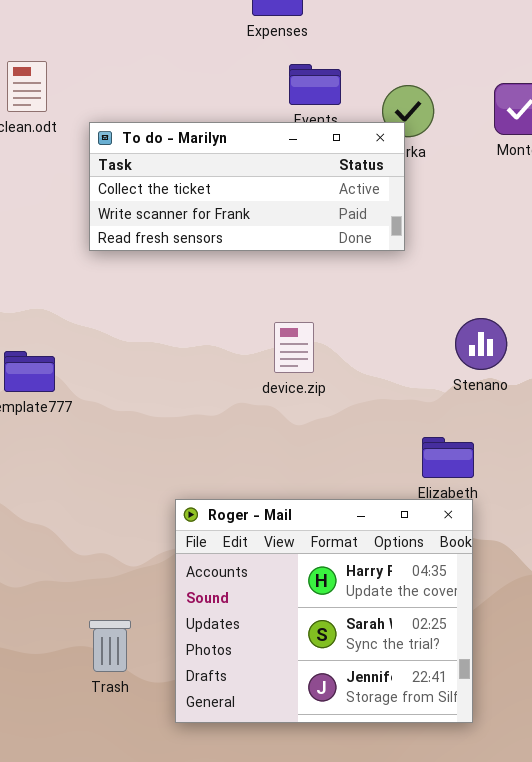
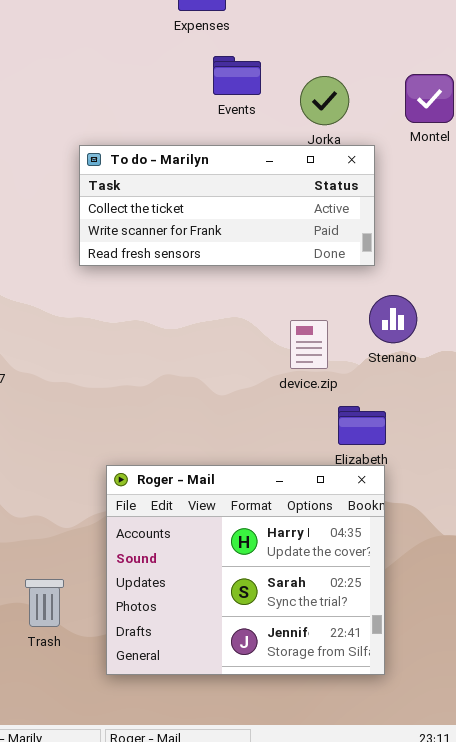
To do - Marilyn: [89,122,405,251] -> [79,145,375,266], moved
device.zip: [274,322,314,373] -> [290,320,328,369], moved

